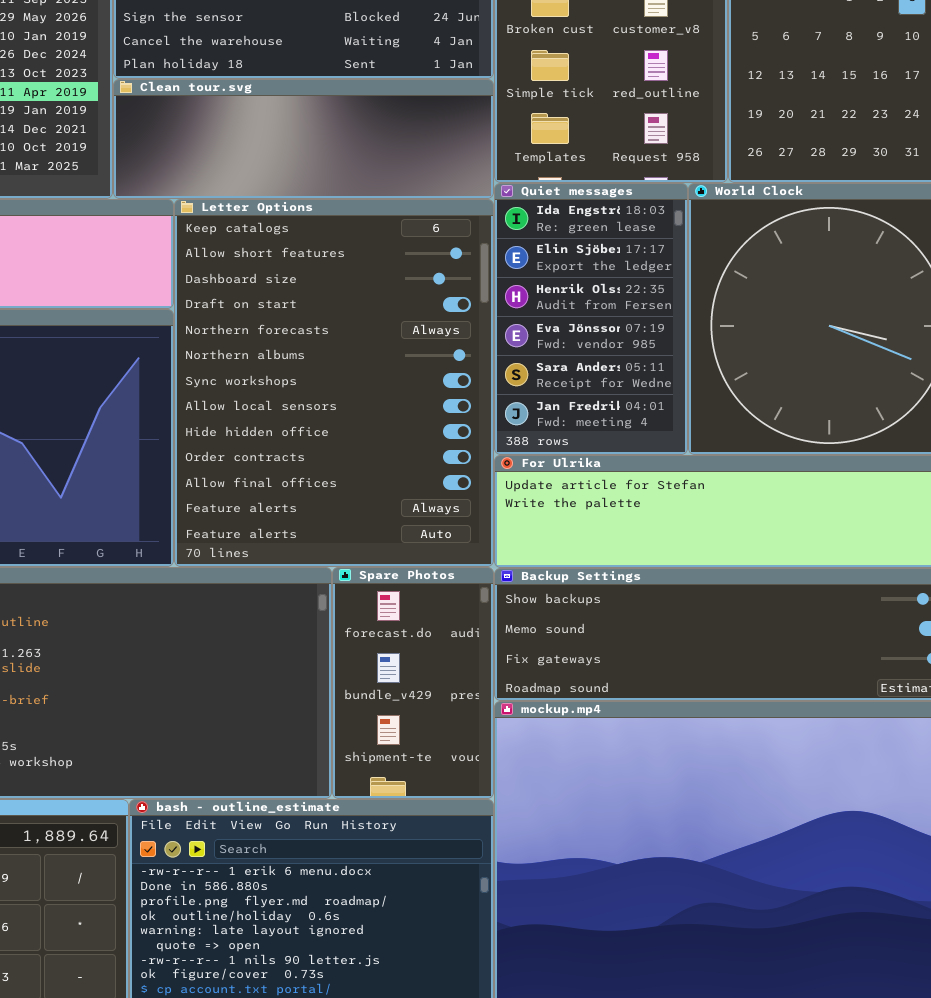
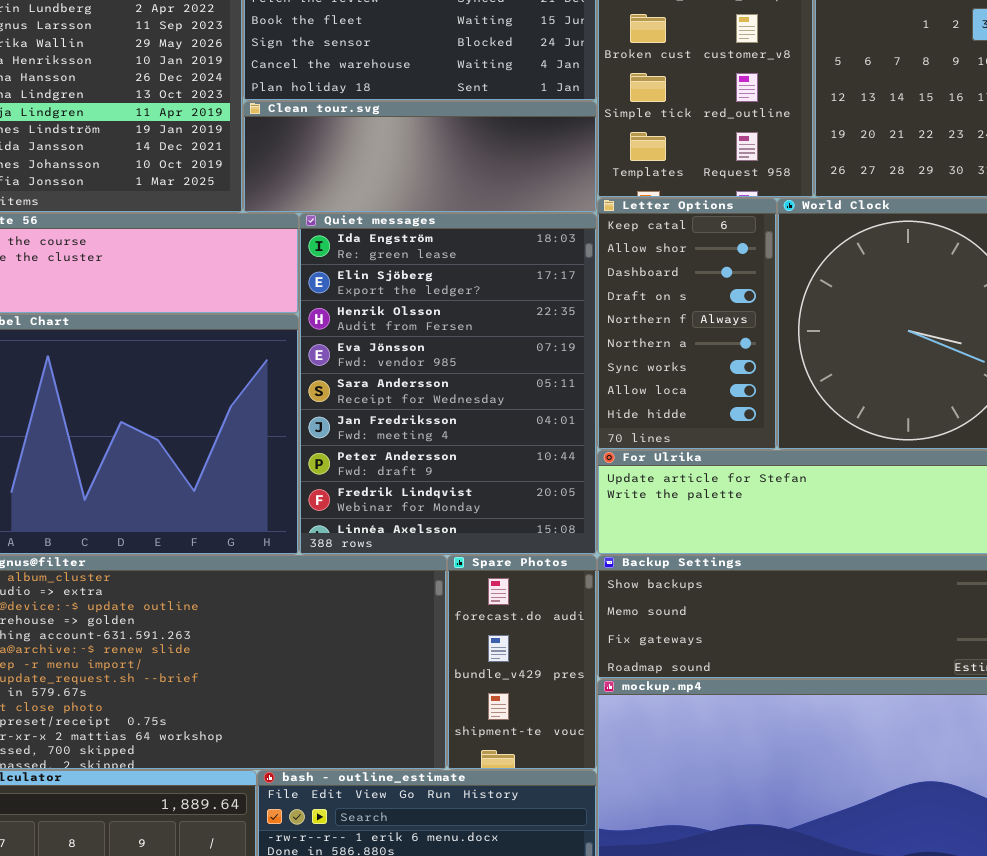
Quiet messages: [494,183,688,455] -> [299,213,597,555], moved, resized
Letter Options: [174,199,494,567] -> [597,198,777,450], moved, resized

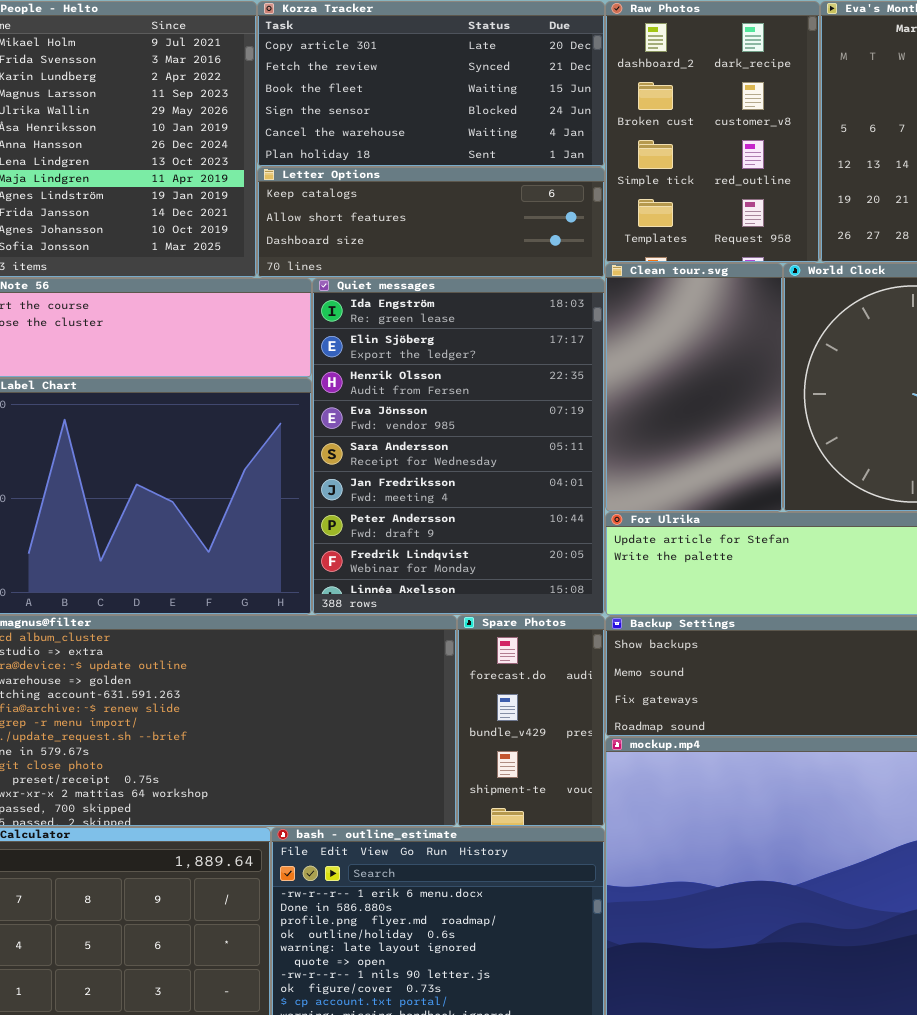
Clean tour.svg: [243,101,597,213] -> [605,263,783,512], moved, resized
Letter Options: [597,198,777,450] -> [257,167,605,278], moved, resized

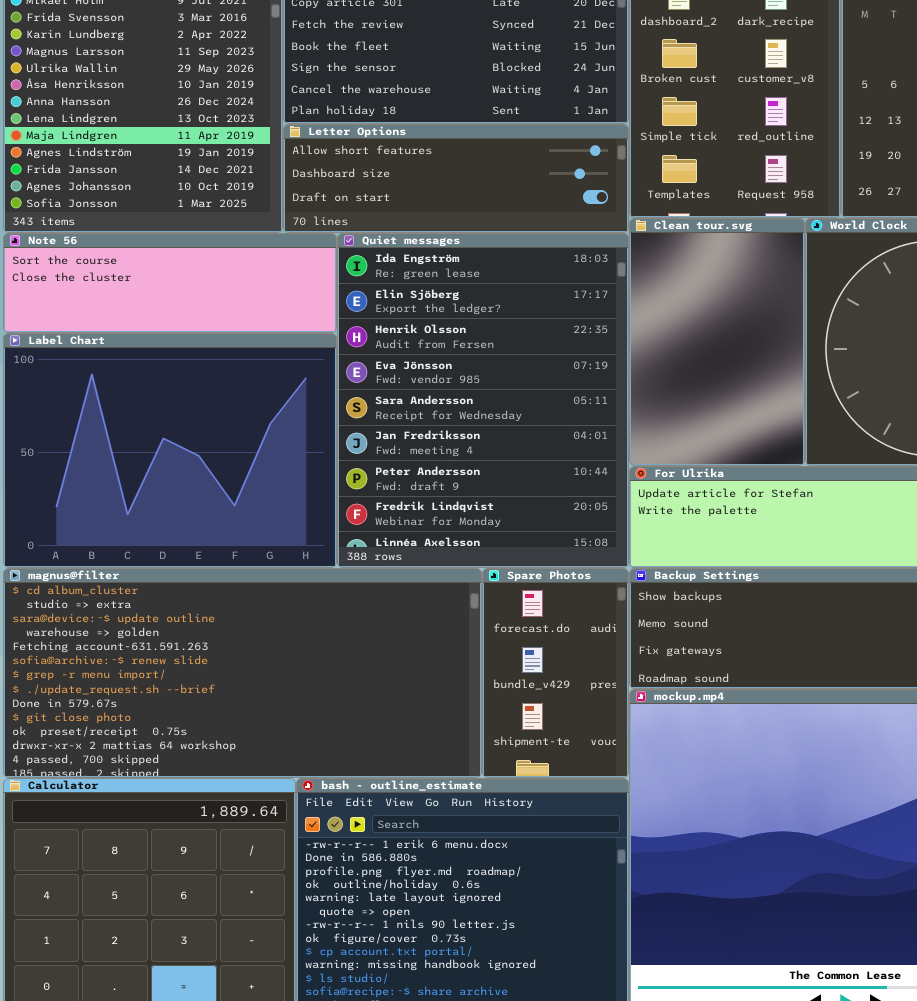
Letter Options: [257,167,605,278] -> [283,124,629,233], scrolled down 1 row

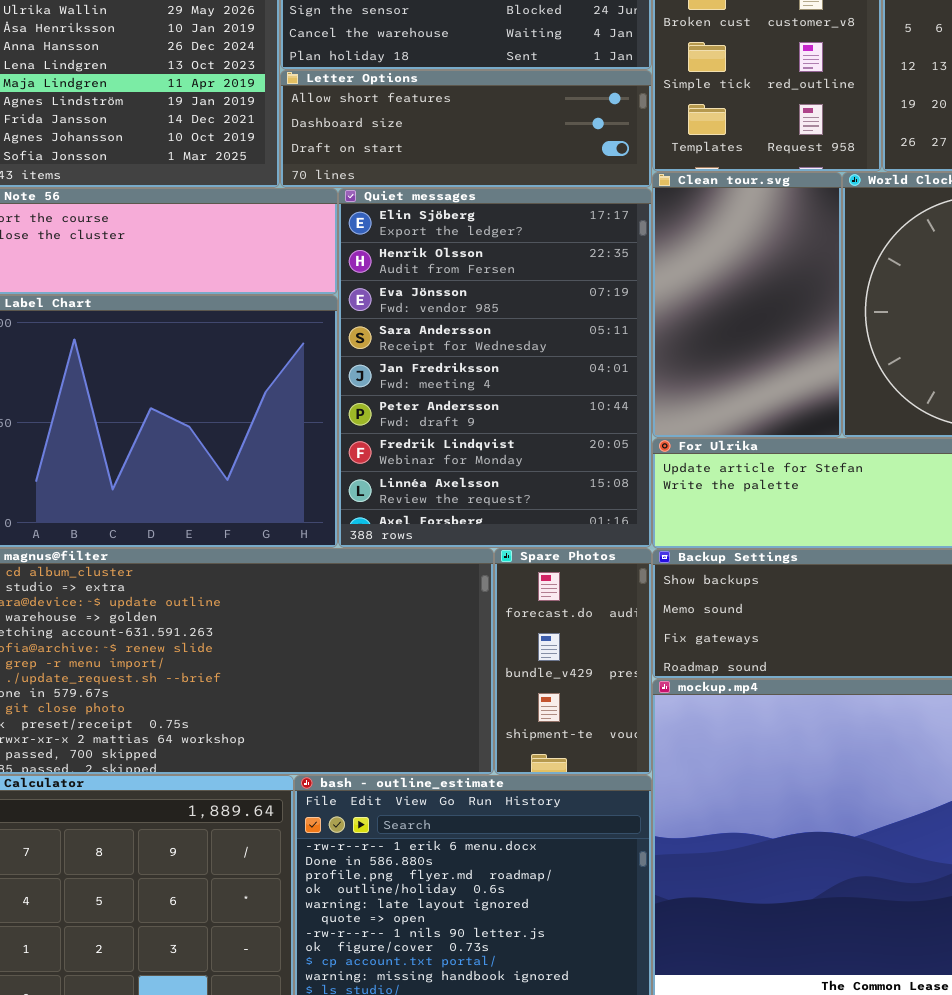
Quiet messages: [337,233,629,568] -> [338,188,652,548], scrolled down 1 row

